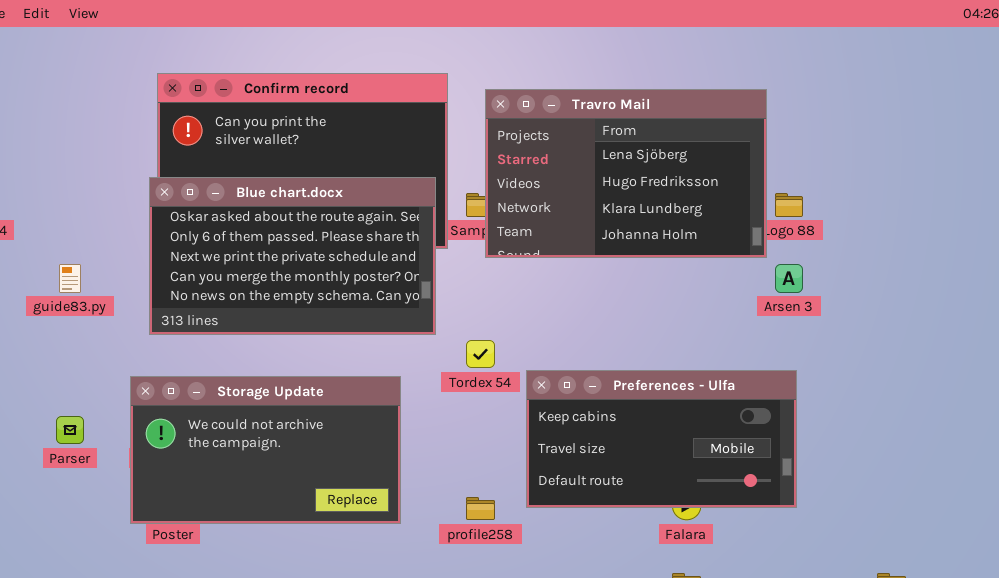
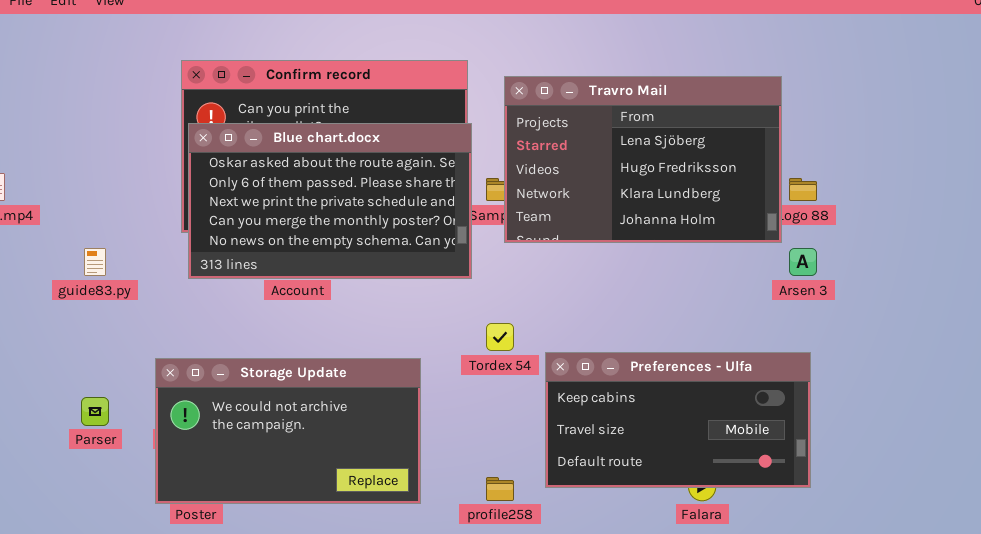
Blue chart.docx: [149,177,436,335] -> [188,123,472,279], moved

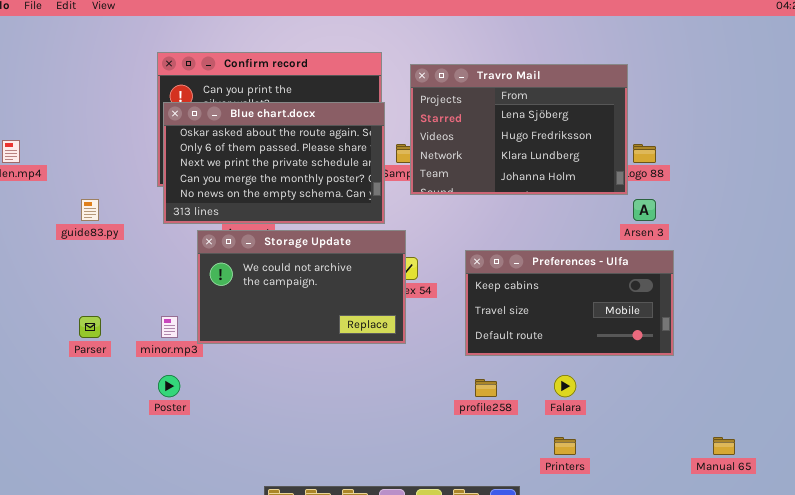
Preferences - Ulfa: [545,352,811,488] -> [465,250,674,356], moved
Storage Update: [155,358,421,504] -> [197,230,406,344], moved
profile258: [486,477,514,501] -> [475,379,497,397], moved

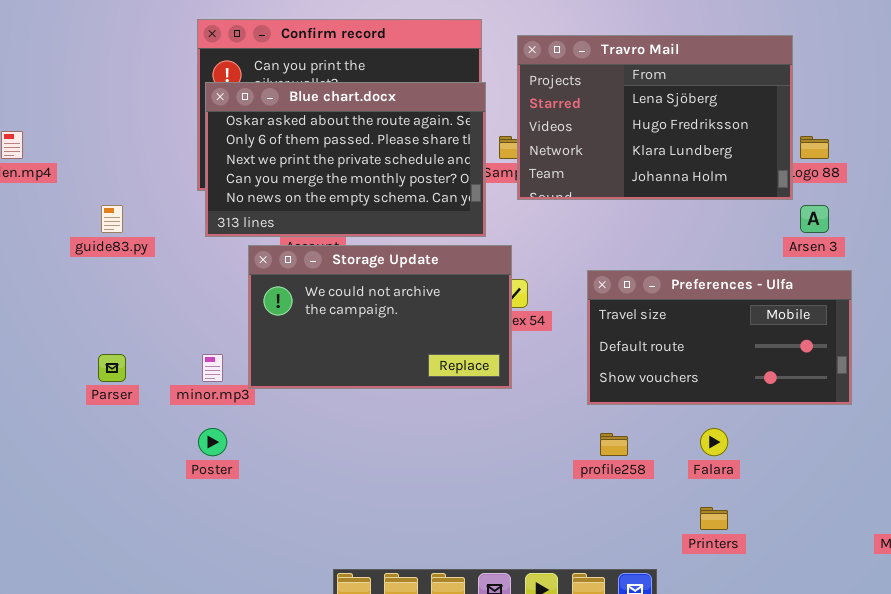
Preferences - Ulfa: [465,250,674,356] -> [587,270,852,405], scrolled down 1 row

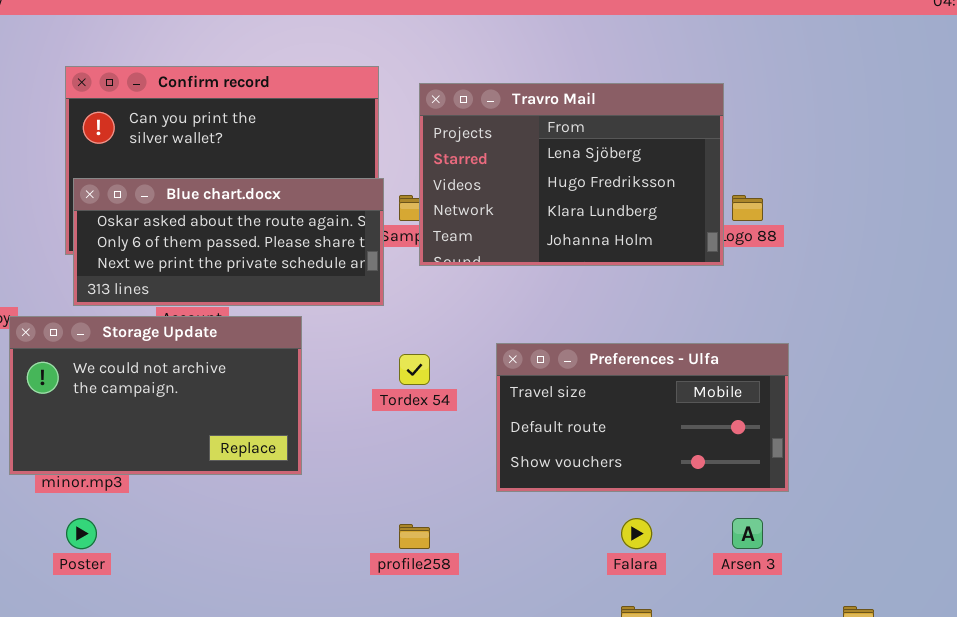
Blue chart.docx: [205,82,486,237] -> [73,178,384,306], resized
Arsen 3: [800,205,829,233] -> [732,518,763,549], moved
Storage Update: [248,245,512,389] -> [9,316,302,475], moved
profile258: [600,433,628,456] -> [399,524,430,549], moved

